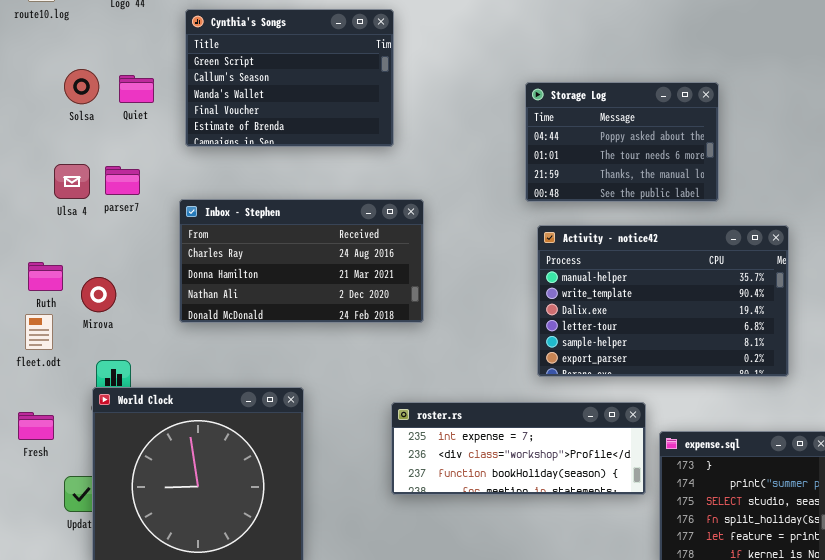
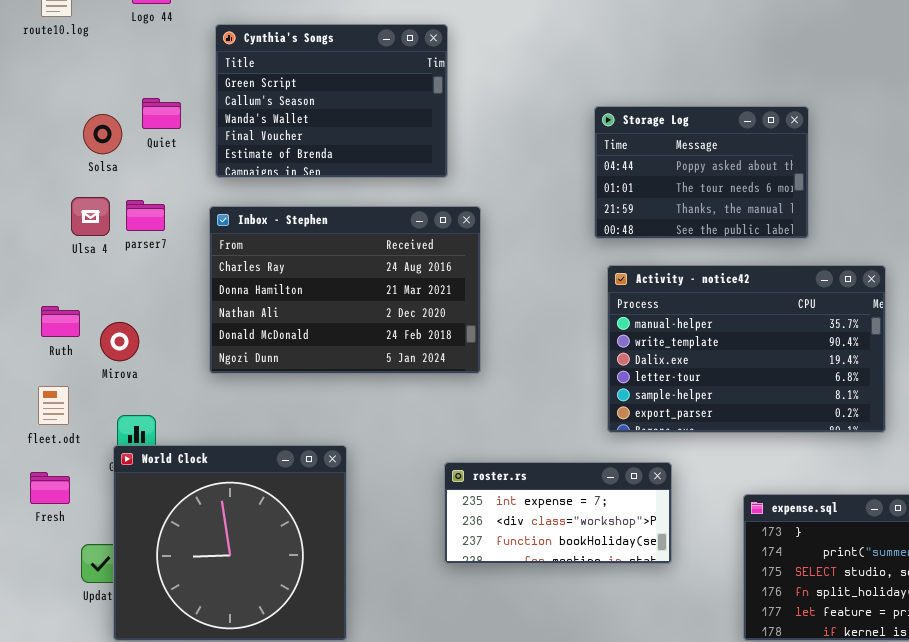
Solsa: [64,69,99,104] -> [83,114,122,154], moved
Inbox - Stephen: [179,199,424,323] -> [209,206,481,374], resized
fleet.odt: [25,314,53,350] -> [38,386,69,425], moved
roster.rs: [391,402,646,495] -> [444,462,672,564], resized

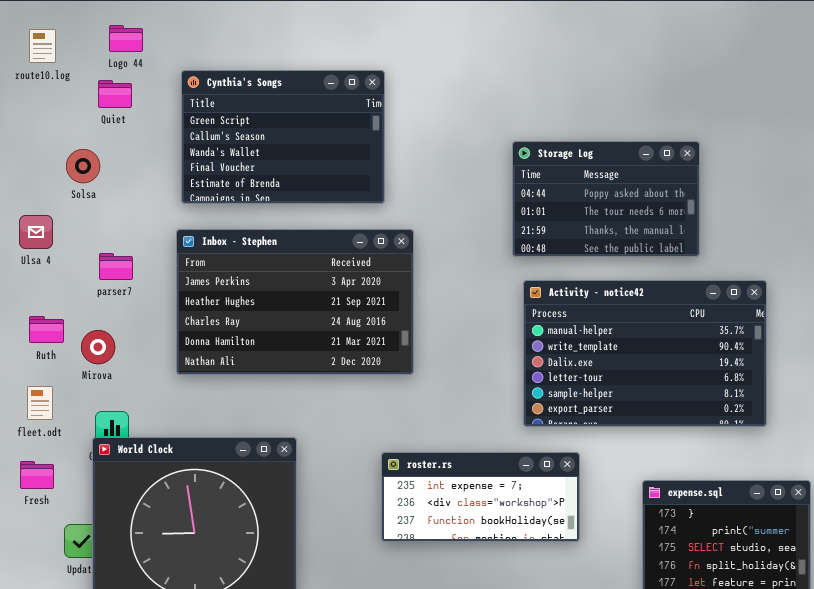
Quiet: [142,98,181,129] -> [98,80,132,108], moved
Ulsa 4: [71,197,110,236] -> [19,215,53,249], moved
parser7: [126,200,165,231] -> [99,253,133,280], moved
Inbox - Stephen: [209,206,481,374] -> [176,229,414,375], scrolled up 2 rows

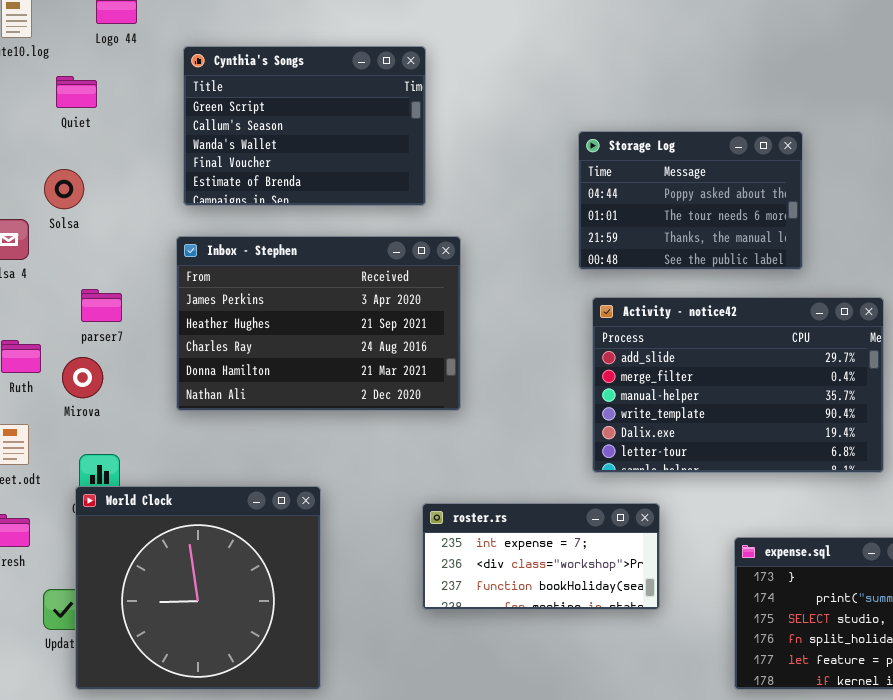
Quiet: [98,80,132,108] -> [56,76,97,108], moved
Solsa: [66,149,100,183] -> [44,169,84,209], moved
parser7: [99,253,133,280] -> [81,289,122,322], moved
Activity - notice42: [523,280,767,427] -> [592,297,884,473], scrolled up 2 rows

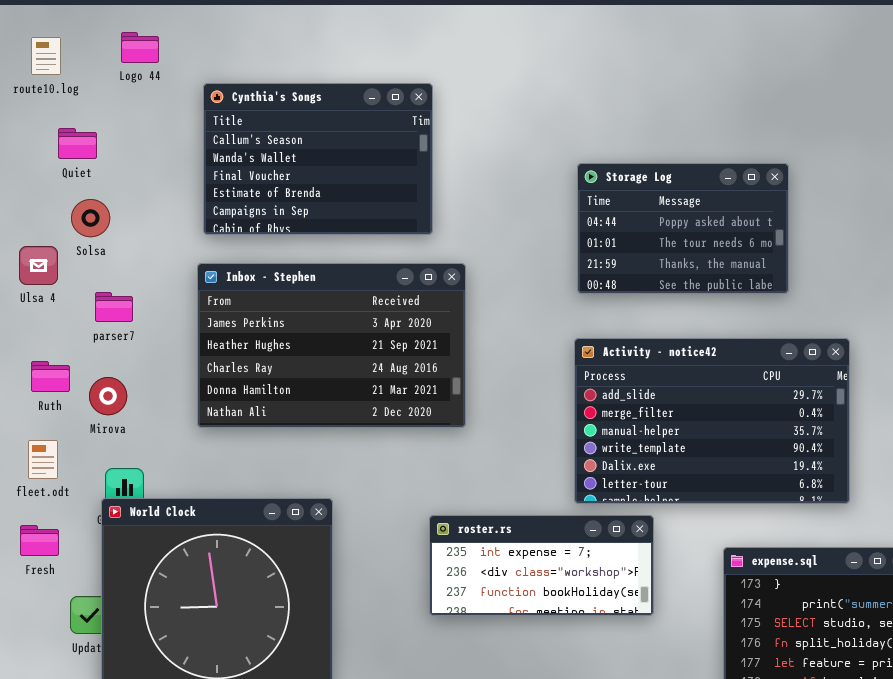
Cynthia's Songs: [183,46,426,206] -> [203,83,433,235], scrolled down 1 row
Quiet: [56,76,97,108] -> [58,128,97,159], moved
parser7: [81,289,122,322] -> [95,292,133,322], moved
Activity - notice42: [592,297,884,473] -> [574,338,850,504], moved

